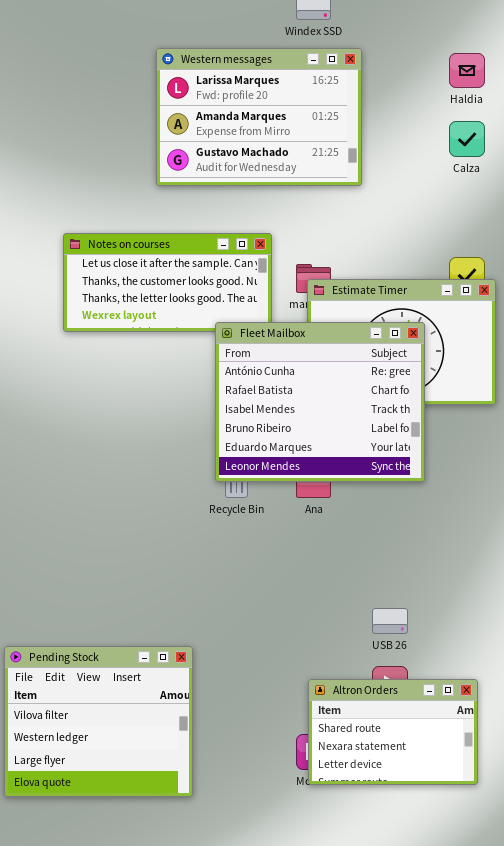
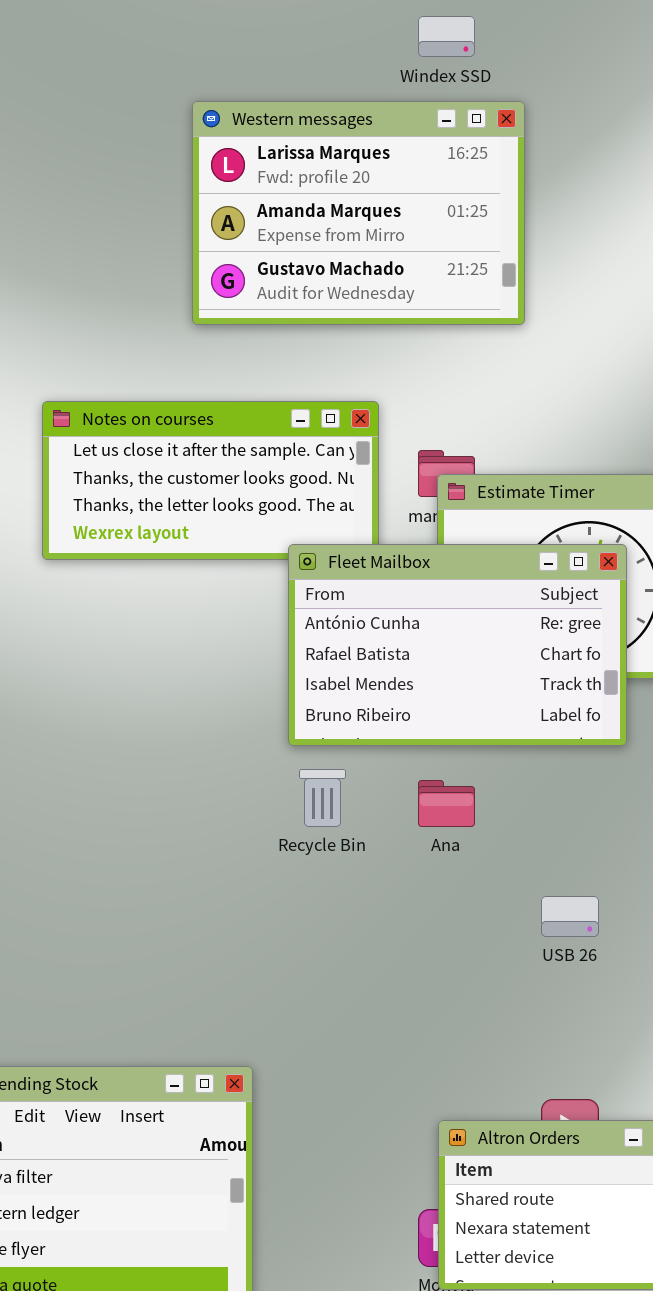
Fleet Mailbox: [215,322,425,482] -> [288,544,627,746], resized
USB 26: [372,608,408,634] -> [541,896,599,937], moved

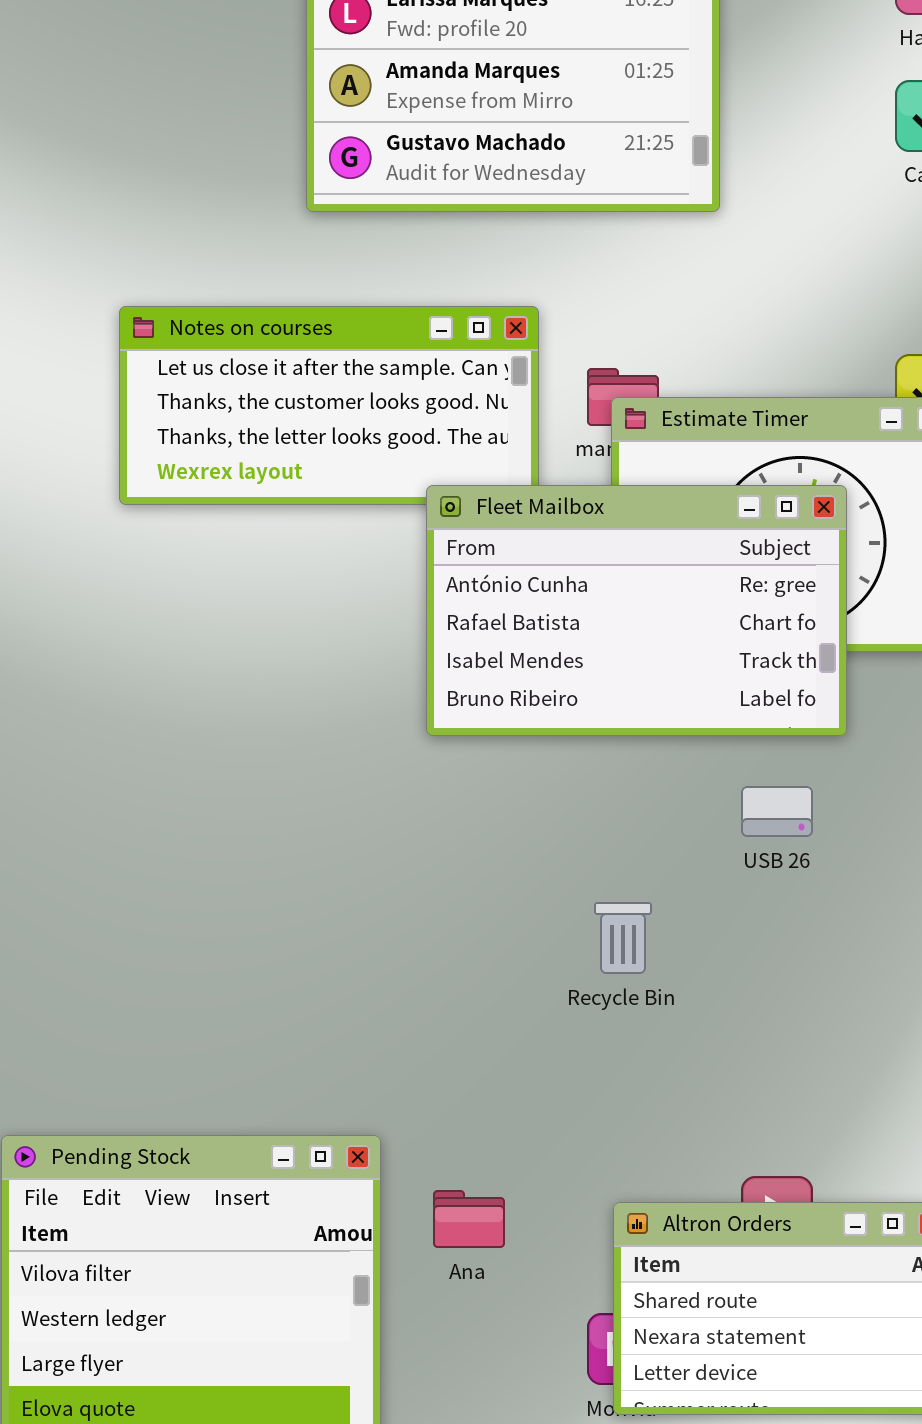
Recycle Bin: [299,769,346,827] -> [594,902,652,974], moved
Ana: [418,780,475,827] -> [433,1190,505,1248], moved
USB 26: [541,896,599,937] -> [741,786,813,837], moved

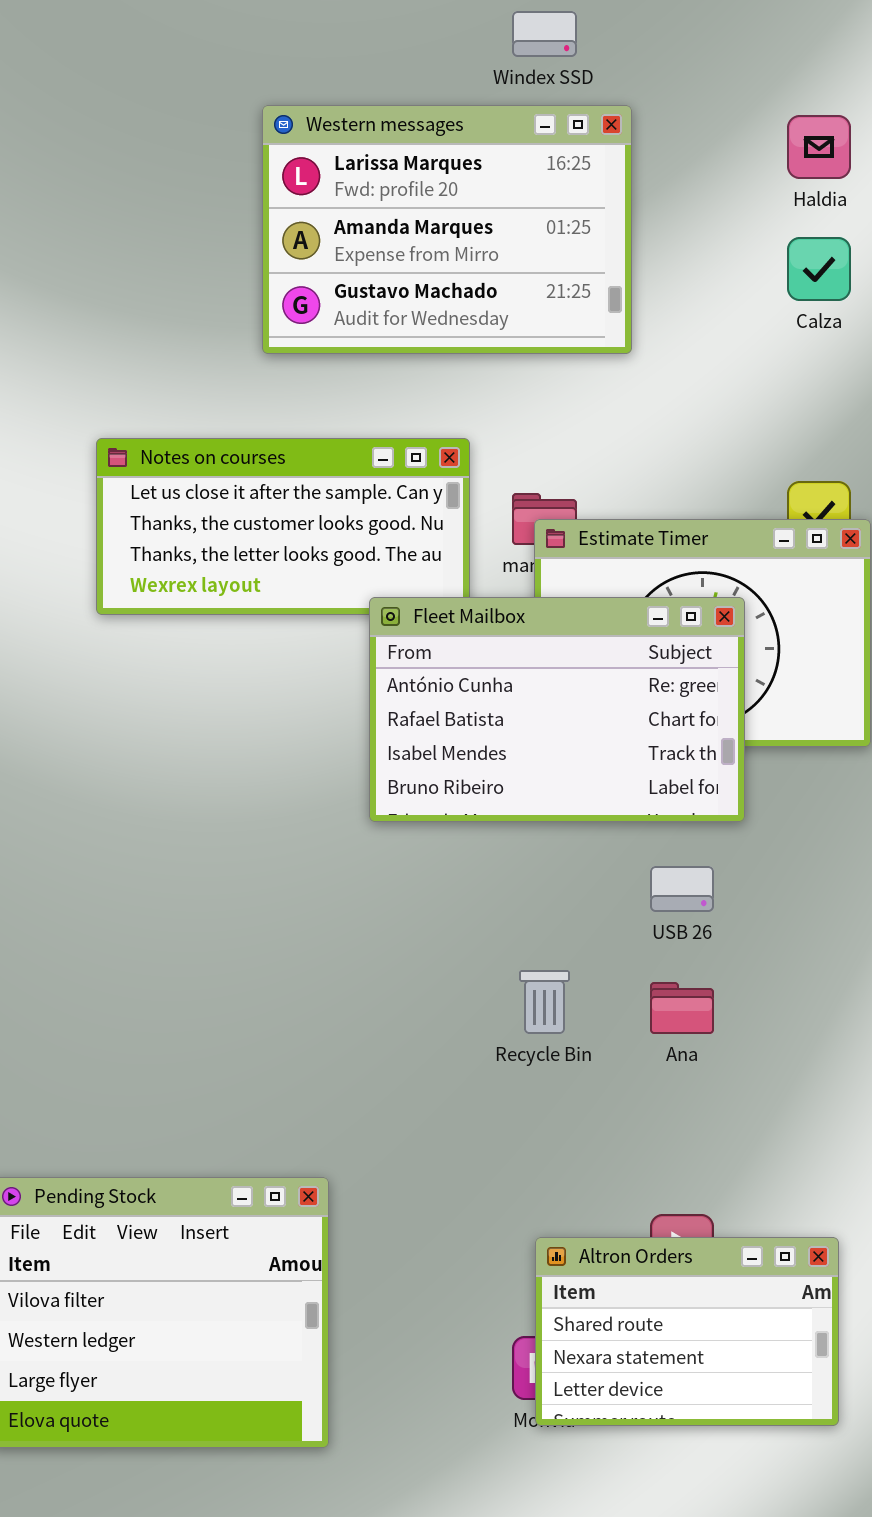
Ana: [433,1190,505,1248] -> [650,982,714,1034], moved

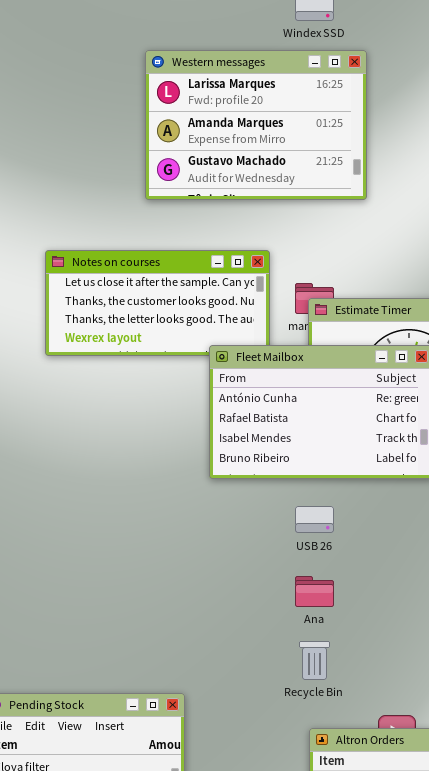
USB 26: [650,866,714,912] -> [295,506,334,533], moved
Recycle Bin: [519,970,570,1034] -> [299,641,330,680], moved
Ana: [650,982,714,1034] -> [295,576,334,607], moved

